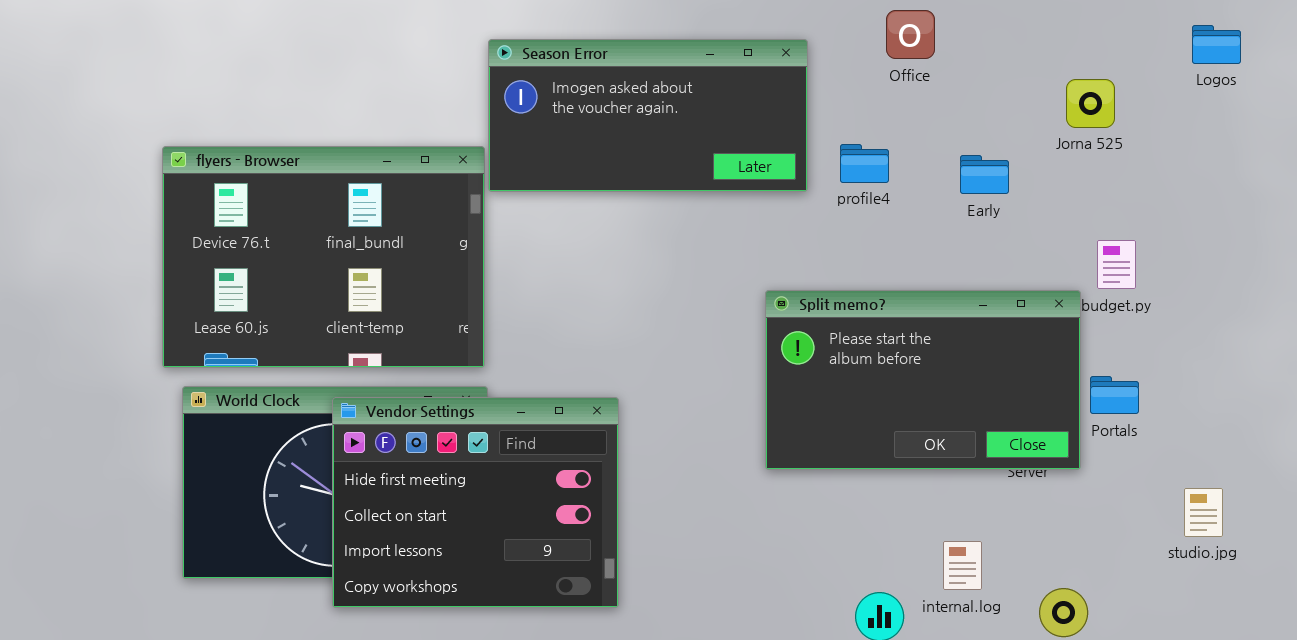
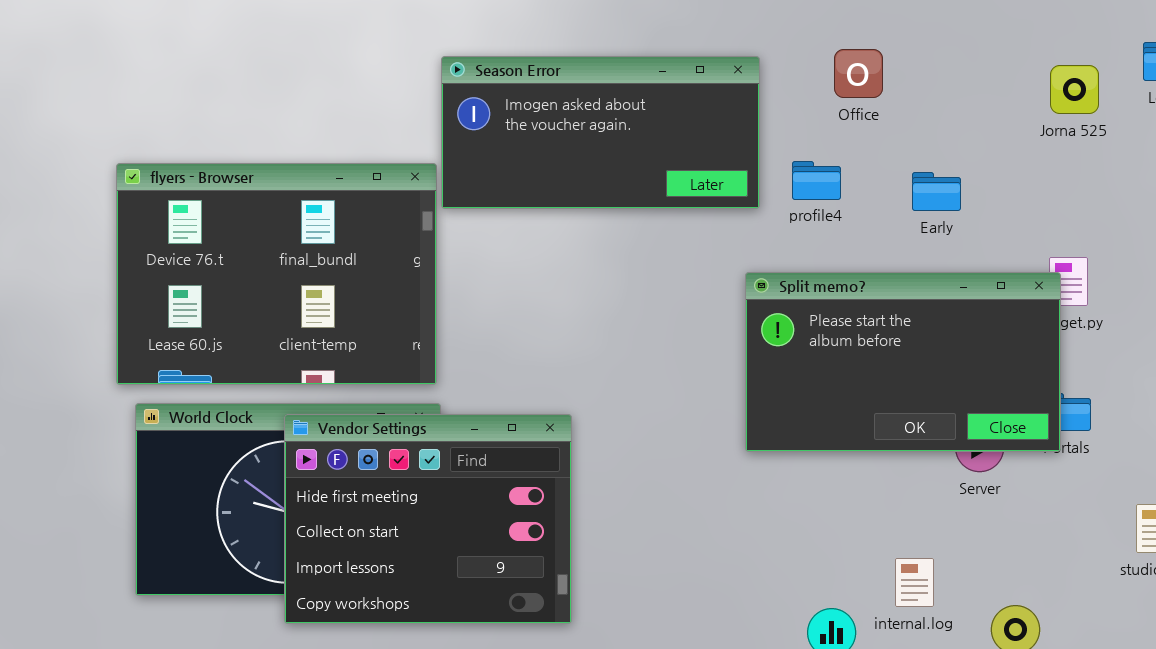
Office: [886,10,935,59] -> [834,49,883,98], moved
Jorna 525: [1066,79,1115,128] -> [1050,65,1099,114], moved
Split memo?: [765,290,1081,470] -> [745,272,1061,452], moved

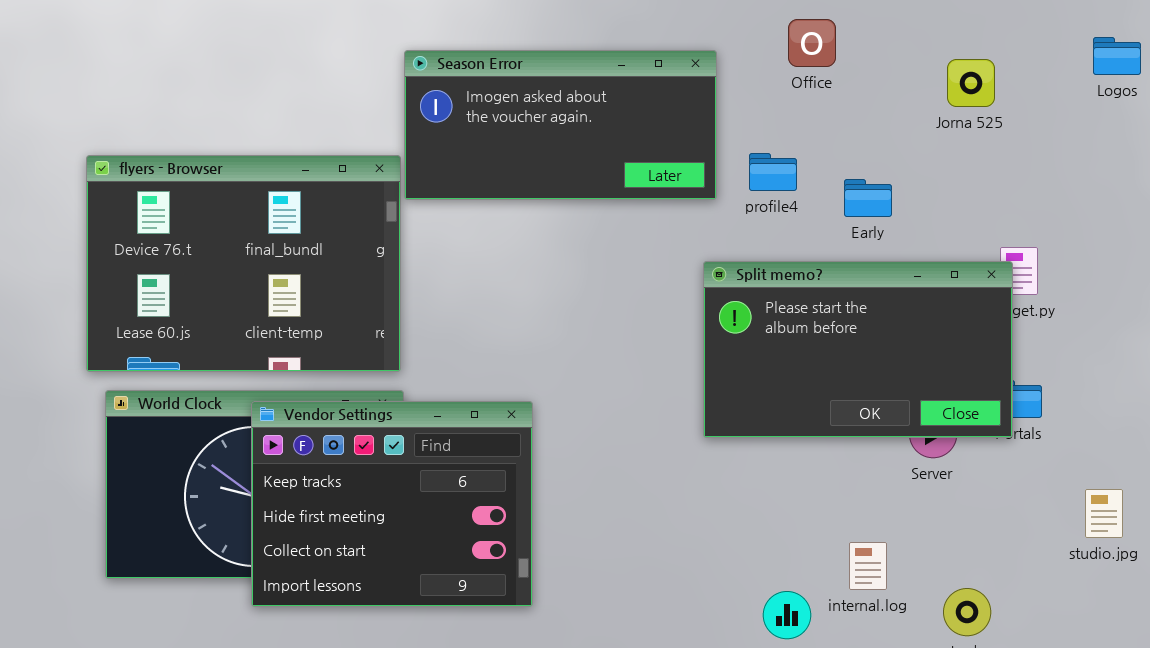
Office: [834,49,883,98] -> [788,19,836,67], moved
Jorna 525: [1050,65,1099,114] -> [947,59,995,107], moved
Early: [912,172,961,211] -> [844,179,892,217], moved
Vendor Settings: [284,414,572,624] -> [251,401,533,607], scrolled up 1 row

